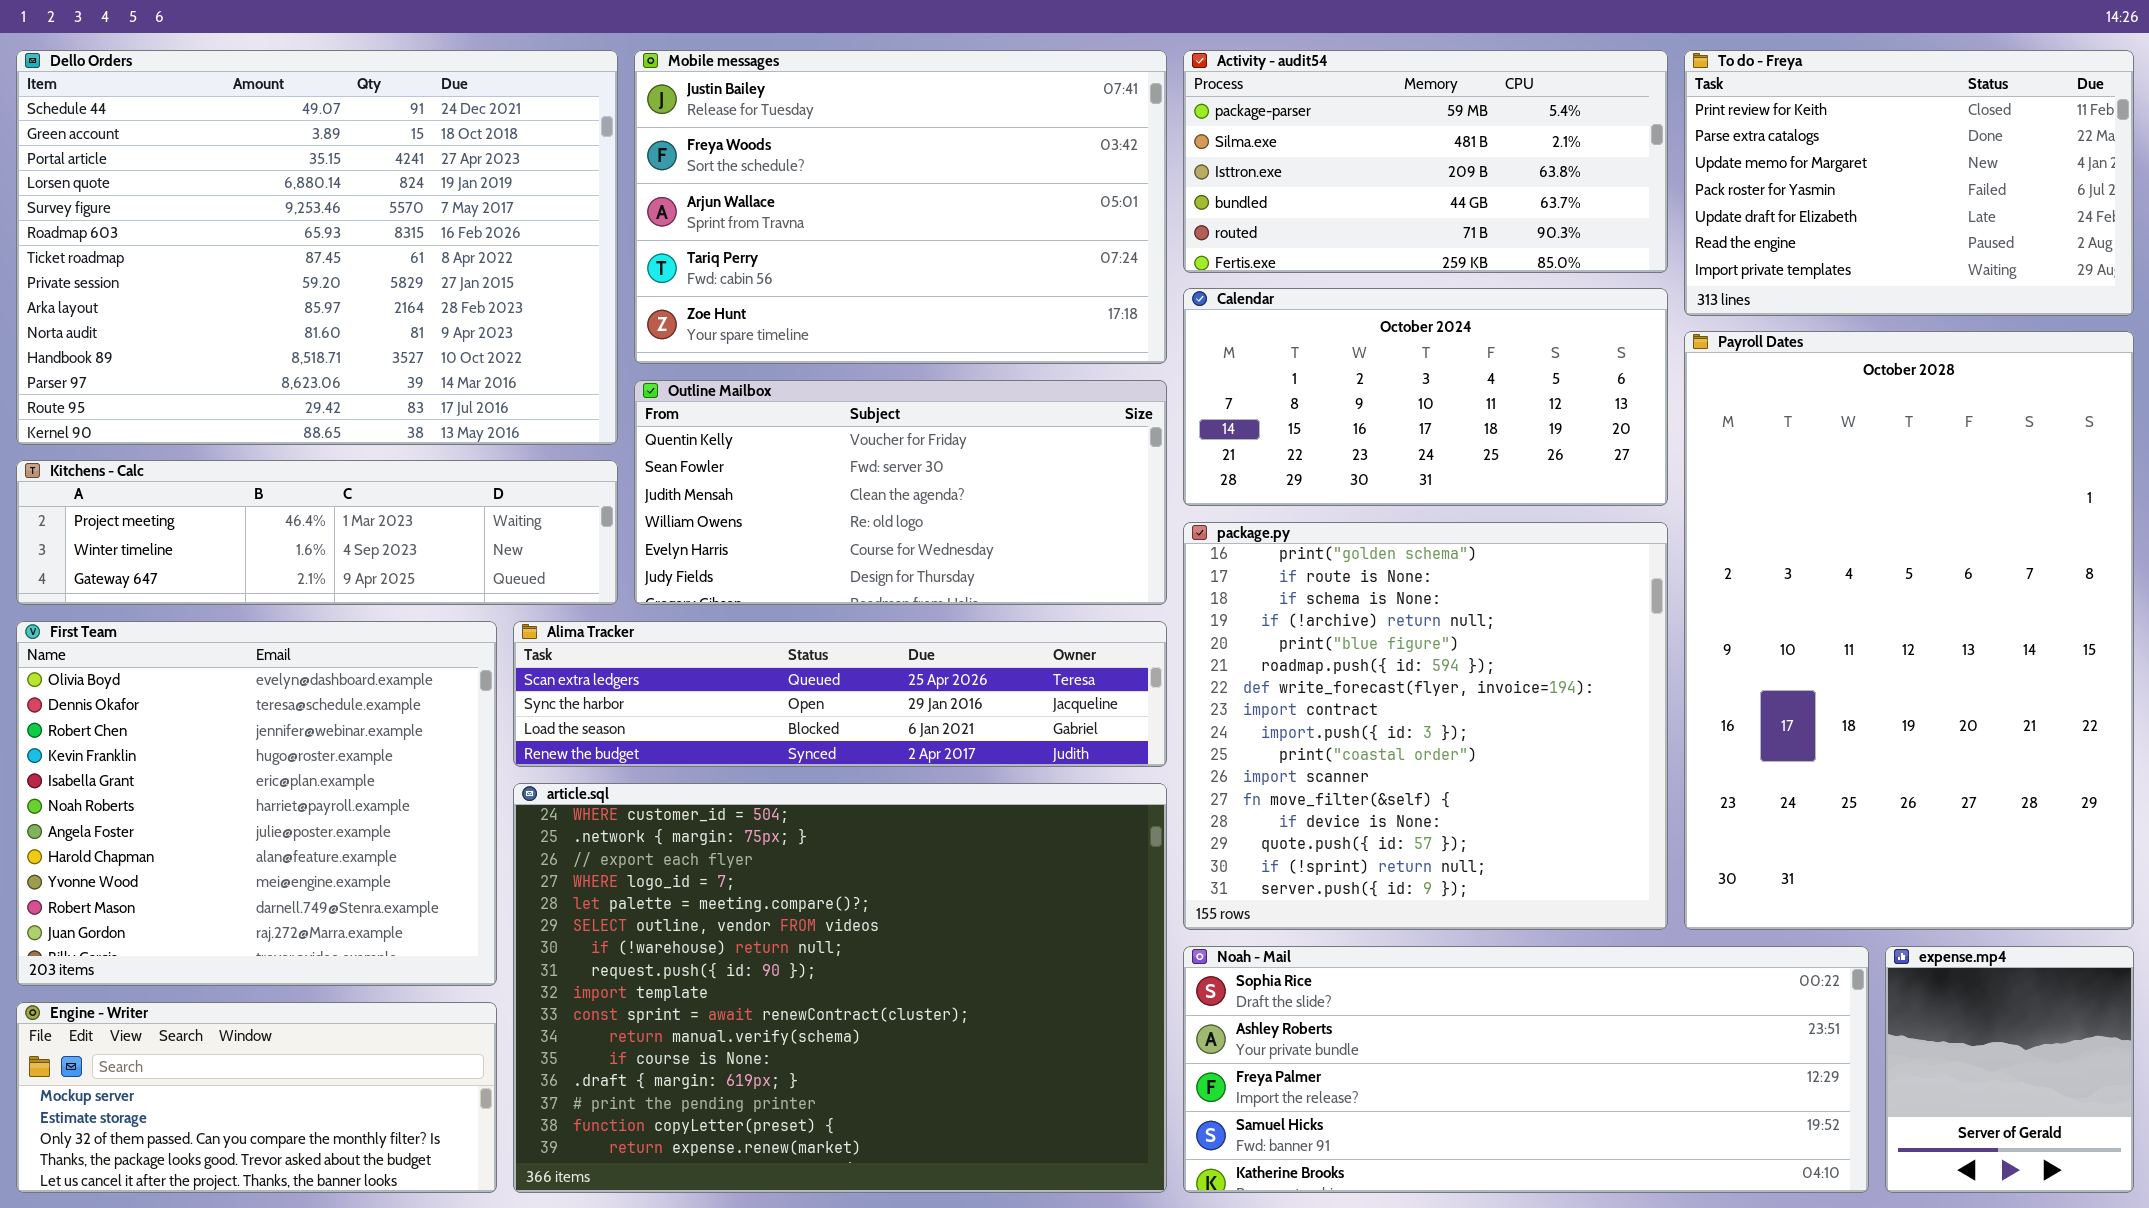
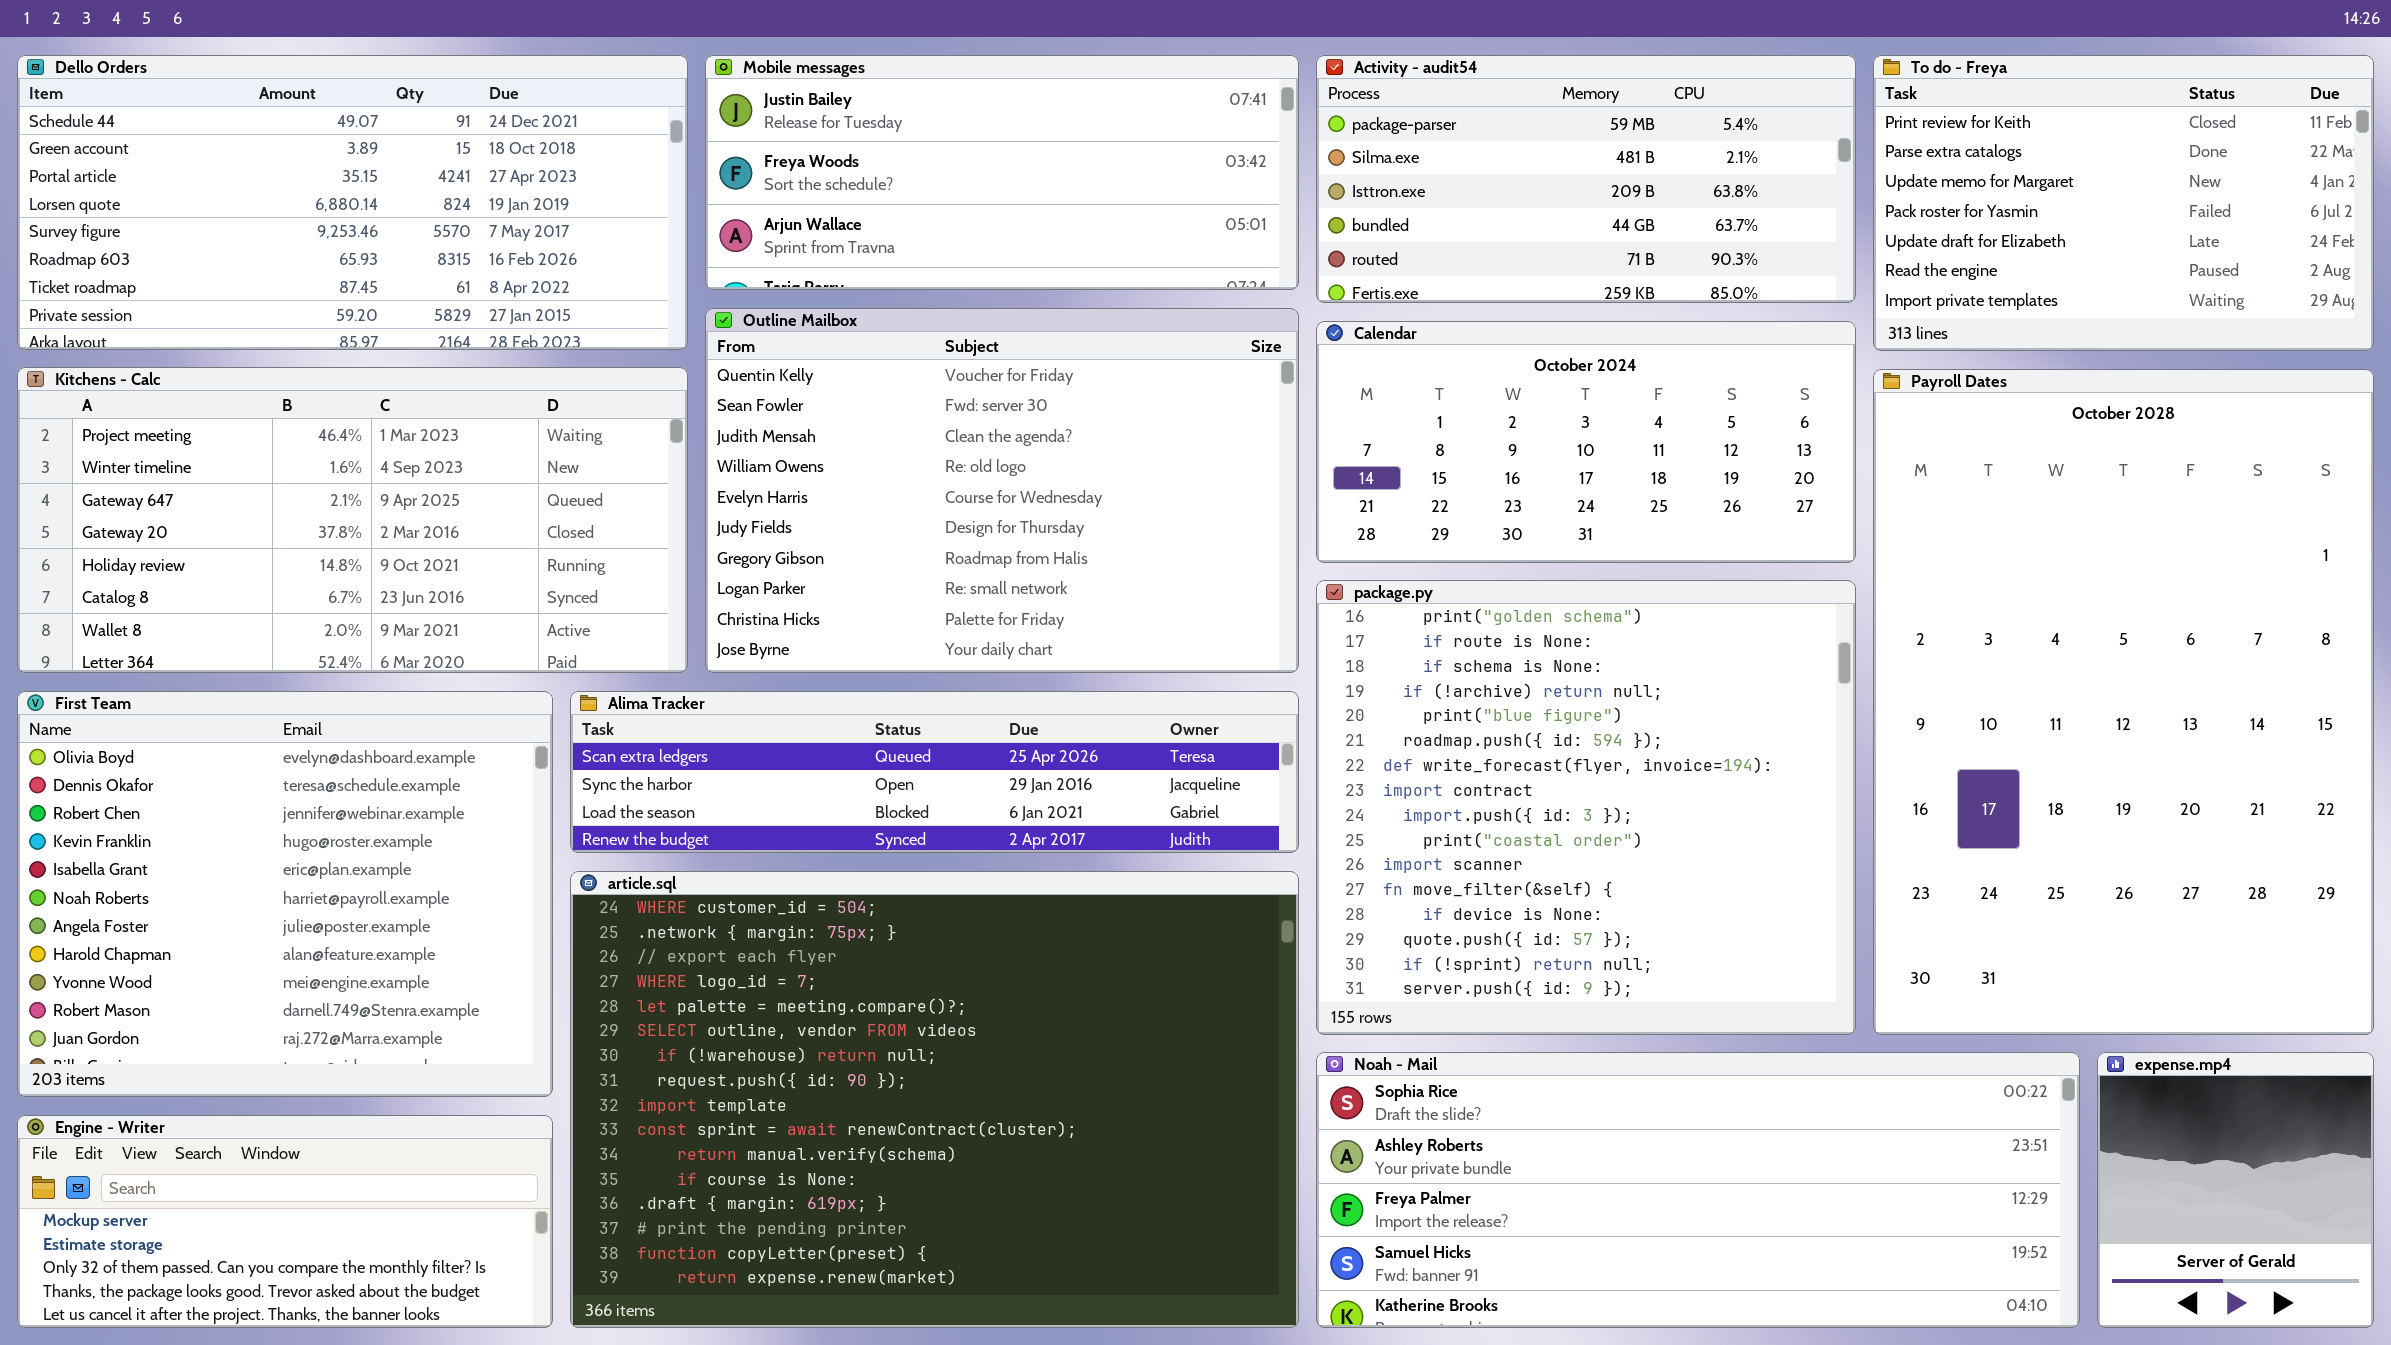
Dello Orders: [16,50,618,445] -> [17,55,688,350], resized
Mobile messages: [634,50,1167,364] -> [705,55,1299,290], resized
Outline Mailbox: [634,380,1167,605] -> [705,308,1299,673], resized
Kitchens - Calc: [16,460,618,605] -> [17,367,688,673], resized

